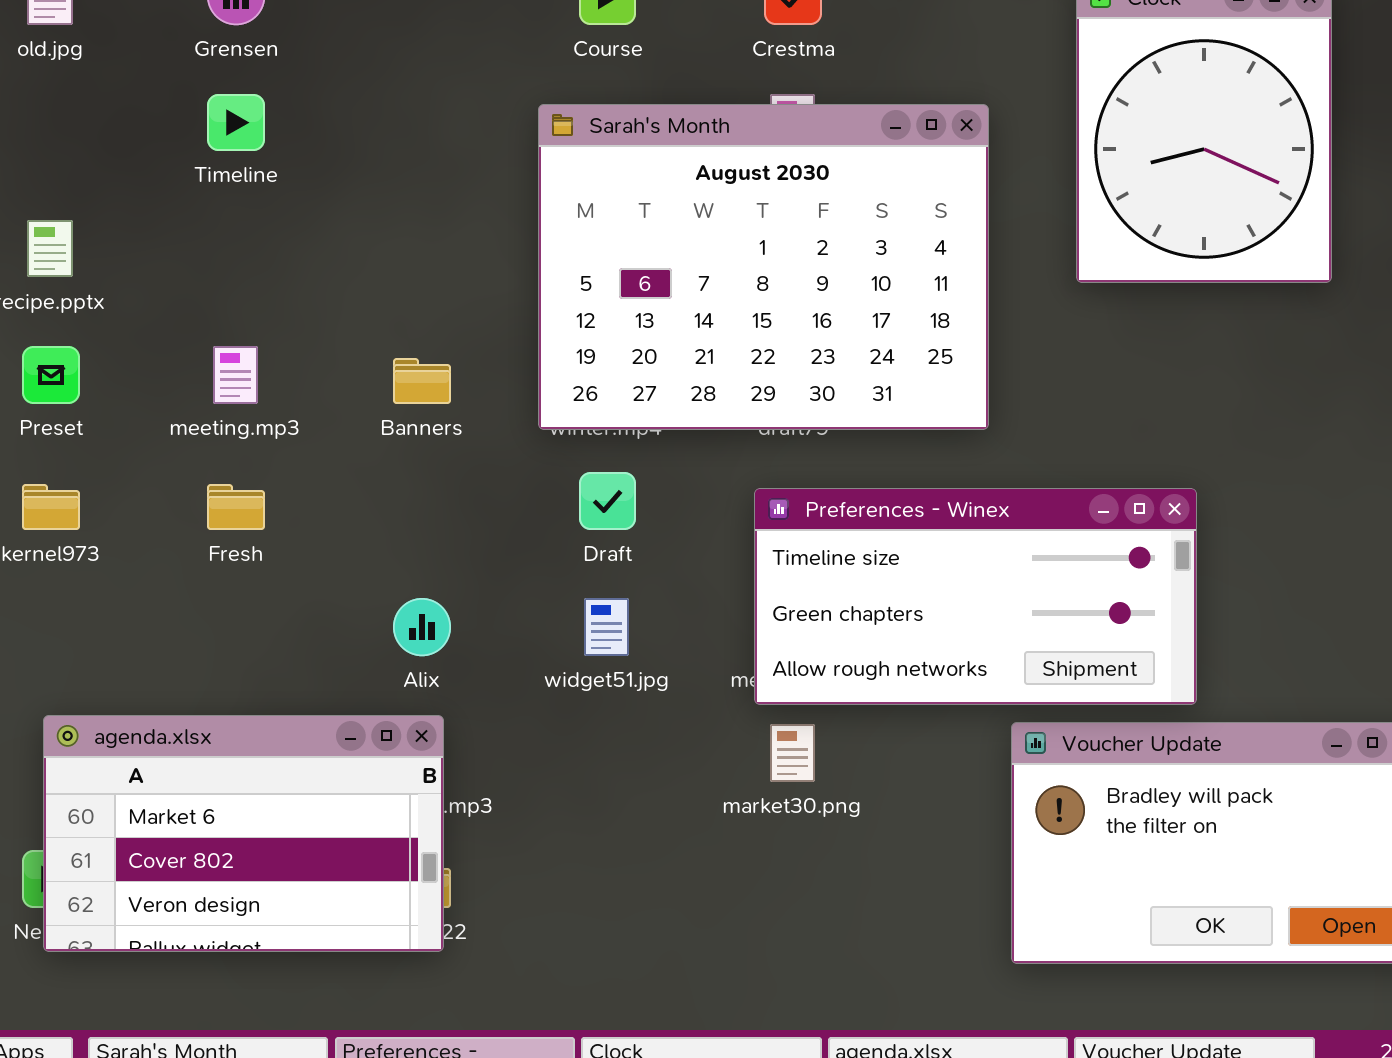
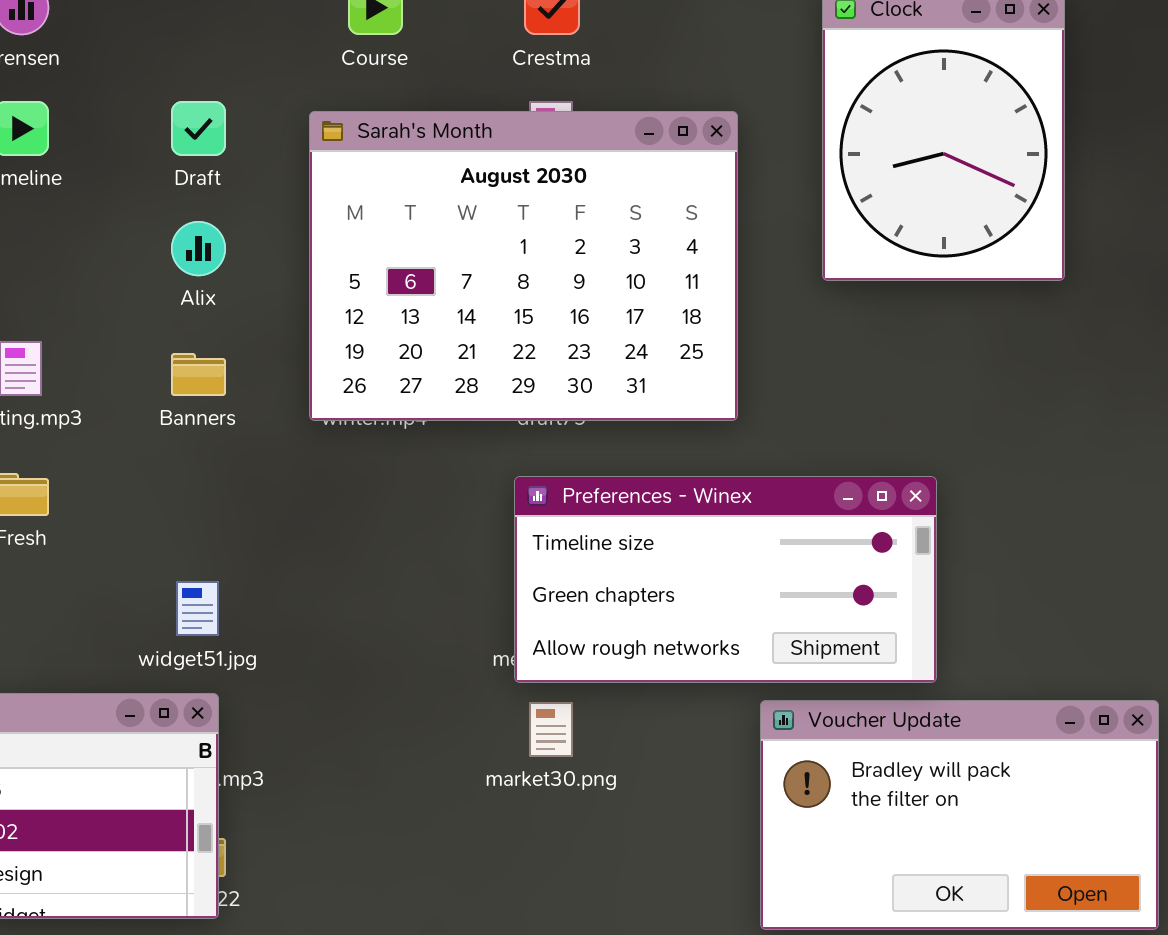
Draft: [579,472,636,530] -> [171,101,226,156], moved
Alix: [393,598,451,656] -> [171,221,226,276], moved
widget51.jpg: [584,598,629,656] -> [176,581,219,636], moved

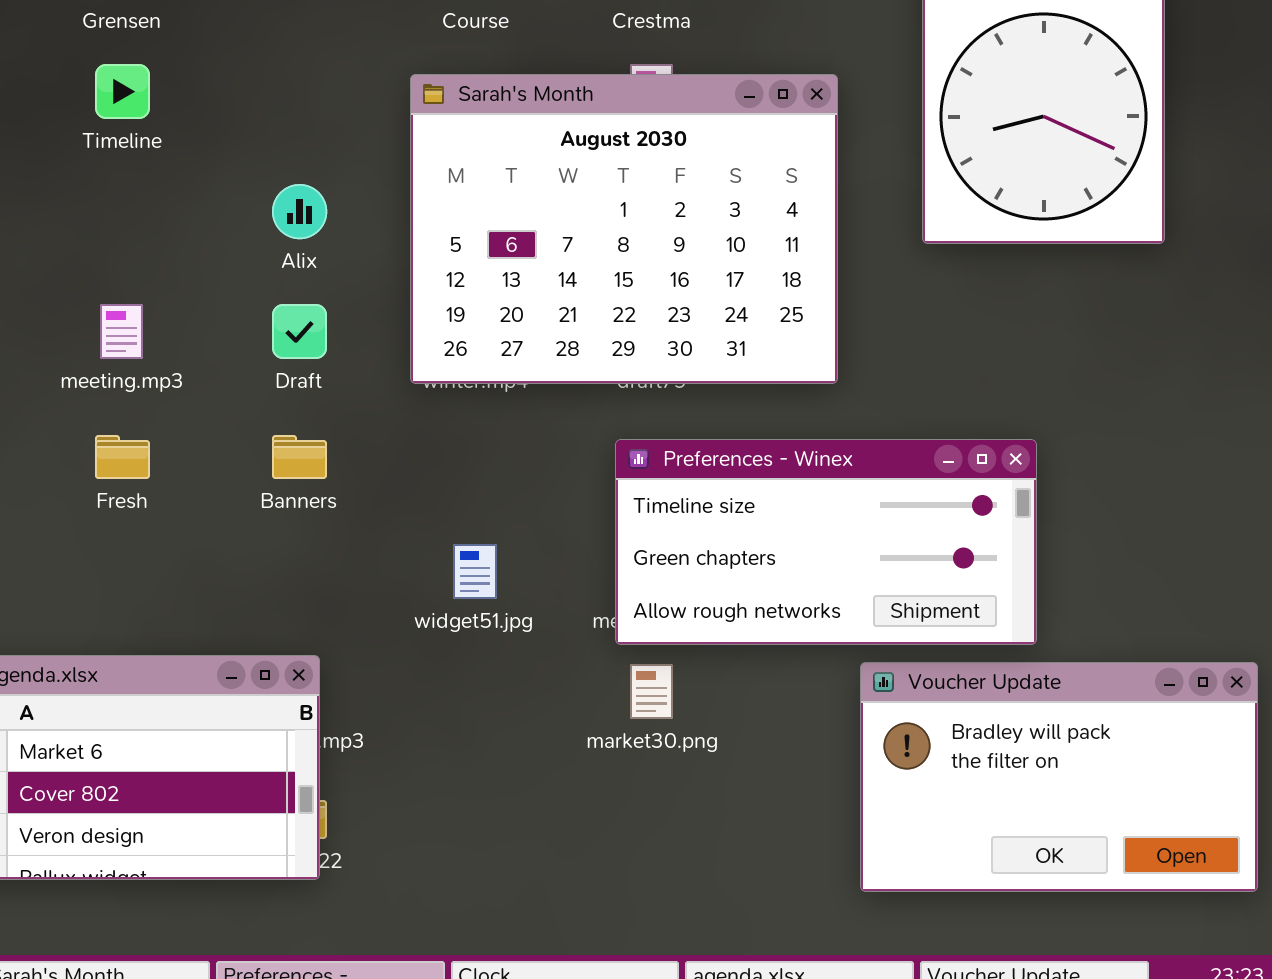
Draft: [171,101,226,156] -> [272,304,327,359], moved
Banners: [171,353,226,396] -> [272,435,327,479], moved
widget51.jpg: [176,581,219,636] -> [453,544,497,599], moved

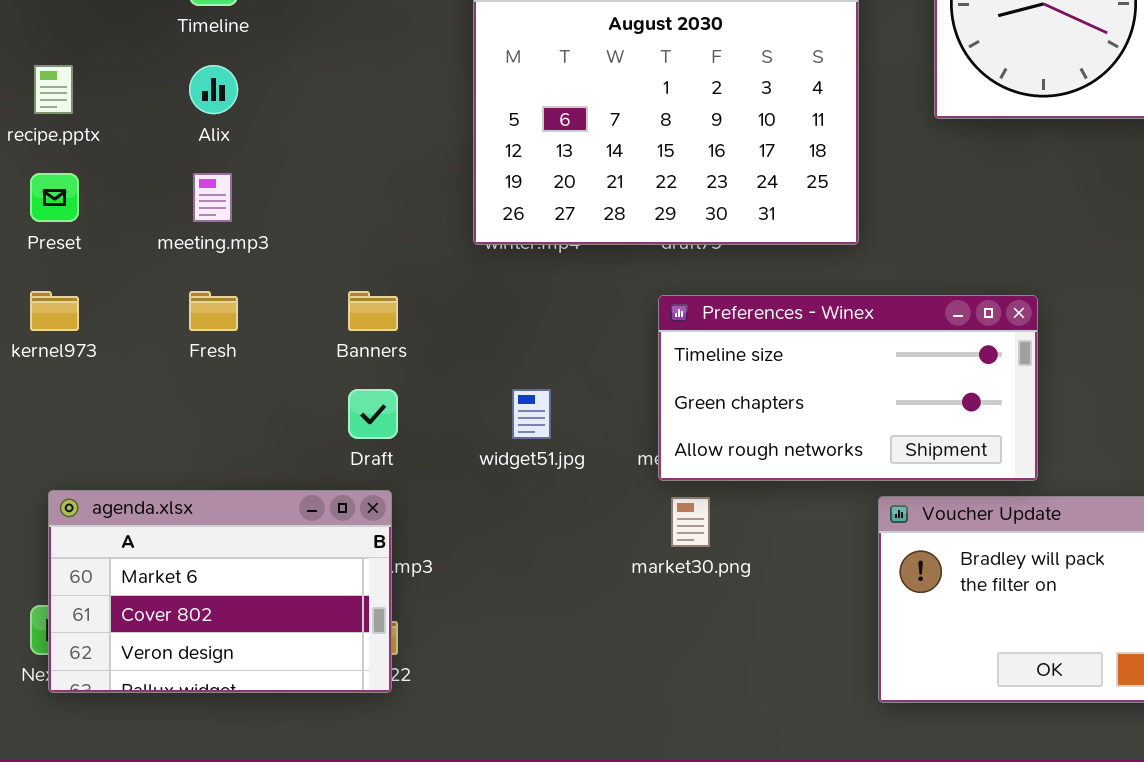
Alix: [272,184,327,239] -> [189,65,238,114], moved
Draft: [272,304,327,359] -> [348,389,398,439], moved

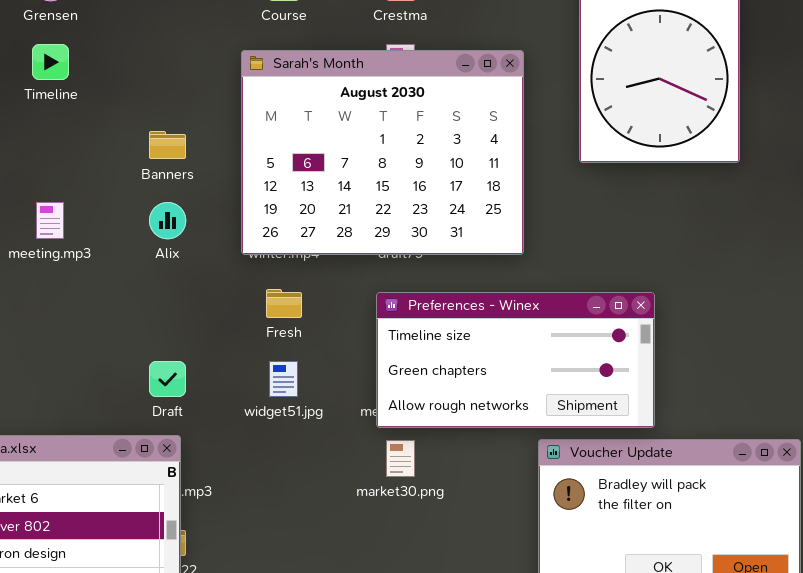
Alix: [189,65,238,114] -> [149,202,186,239], moved
Fresh: [189,291,238,331] -> [266,289,302,318], moved
Banners: [348,291,398,331] -> [149,131,186,159], moved

